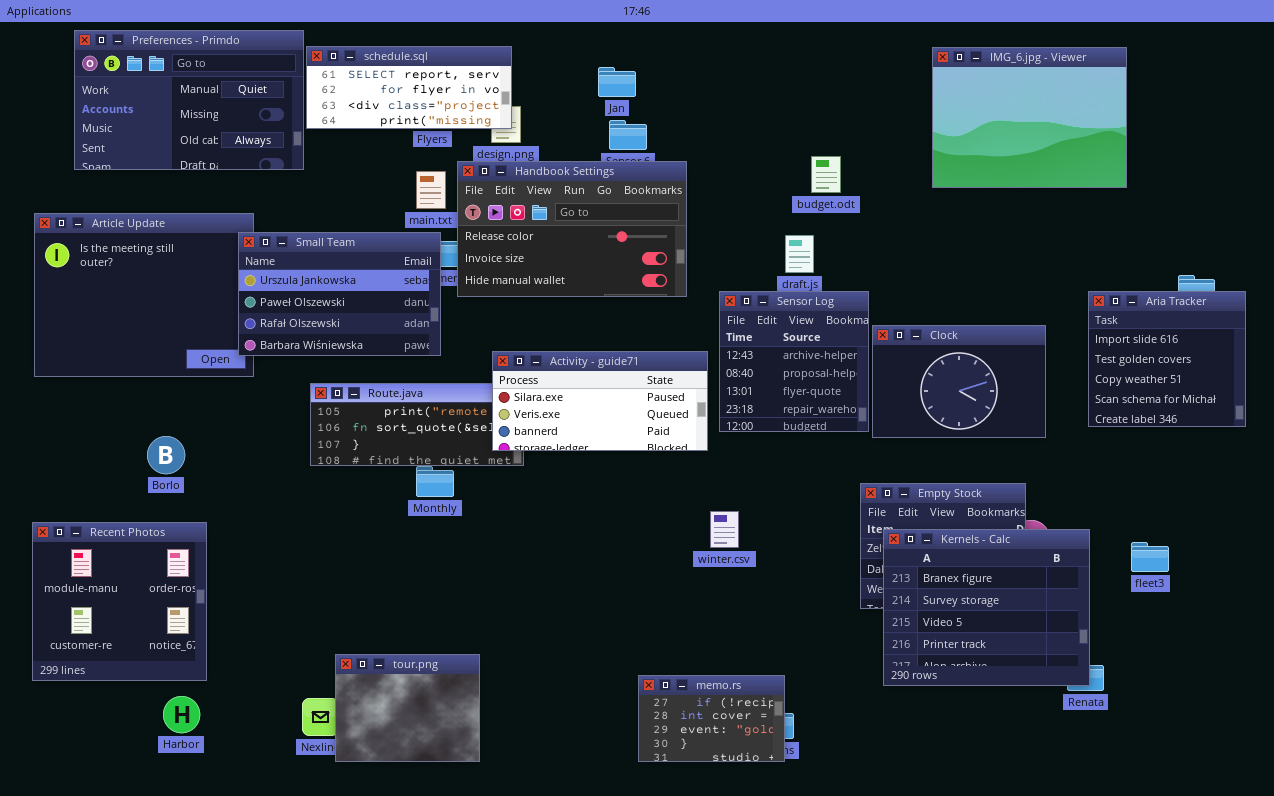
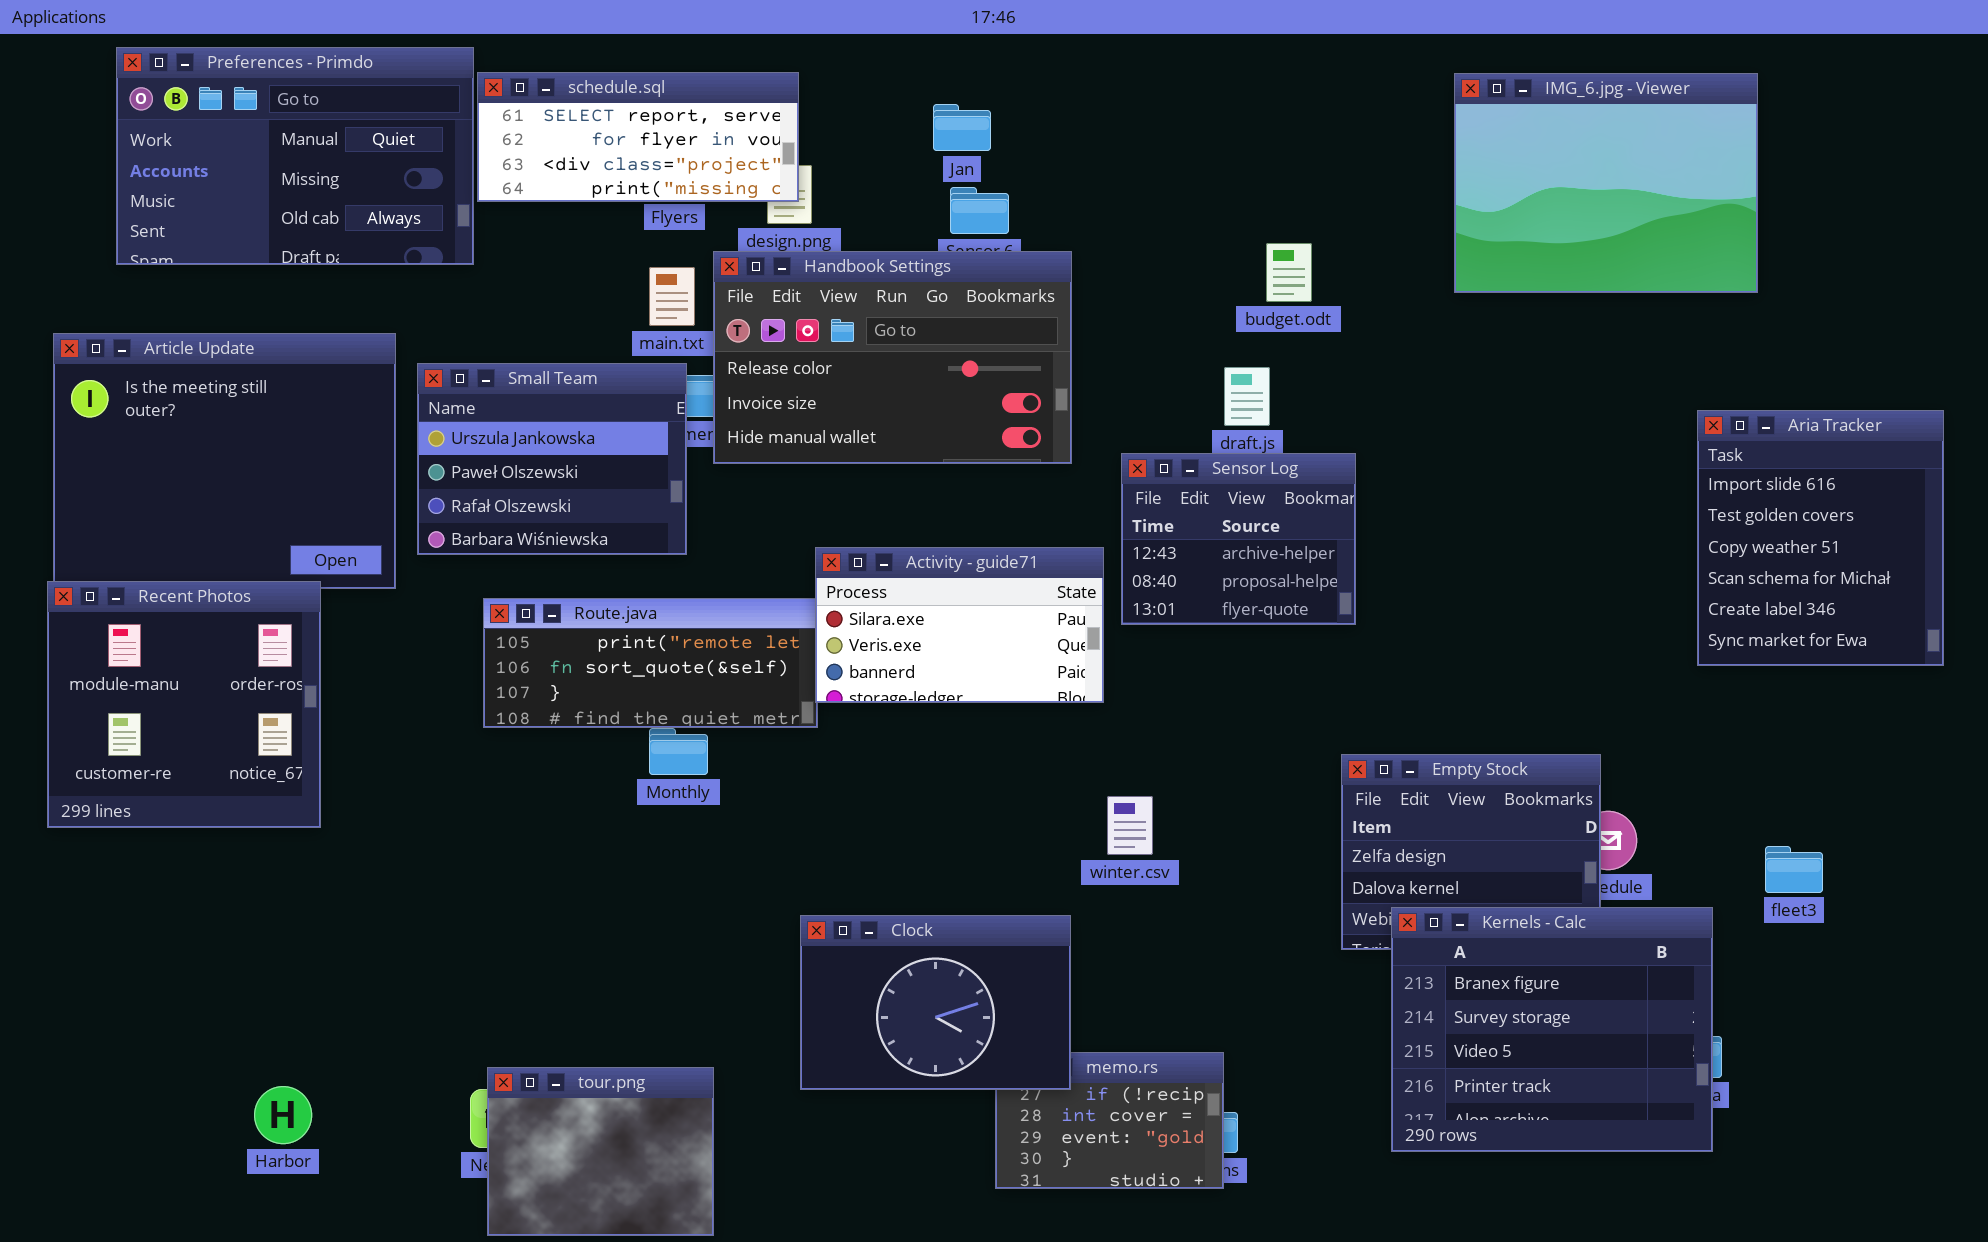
Small Team: [238,232,441,356] -> [417,363,687,555], resized
Sensor Log: [719,291,869,432] -> [1121,453,1356,625], resized
Aria Tracker: [1088,291,1246,427] -> [1697,410,1944,666], resized
Clock: [872,325,1046,438] -> [800,915,1071,1090], moved
Activity - guide71: [492,351,708,451] -> [815,547,1104,703], resized
Recent Photos: [32,522,207,681] -> [47,581,321,828], moved
Kernels - Calc: [883,529,1090,686] -> [1391,907,1713,1152], moved
tour.png: [335,654,480,762] -> [487,1067,714,1236], moved

